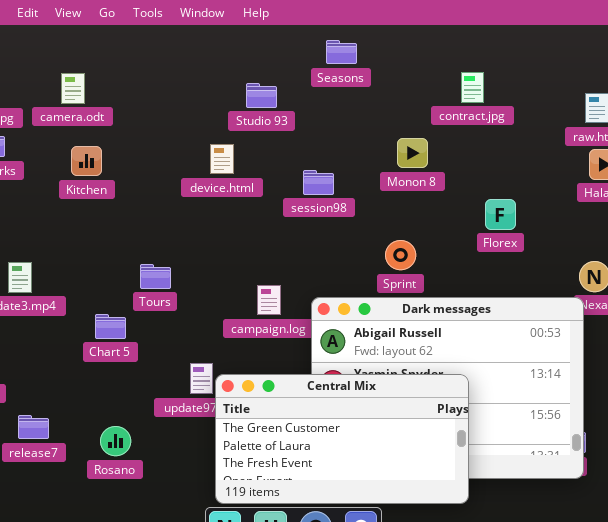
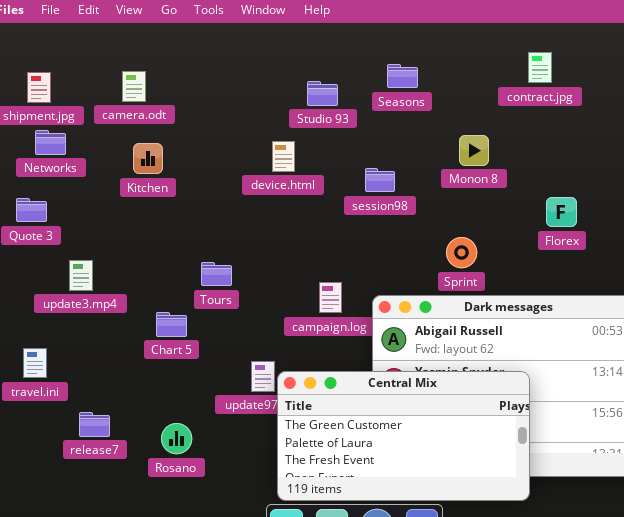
Seasons: [326,40,357,64] -> [387,64,418,88], moved
contract.jpg: [461,72,484,103] -> [528,52,552,83], moved

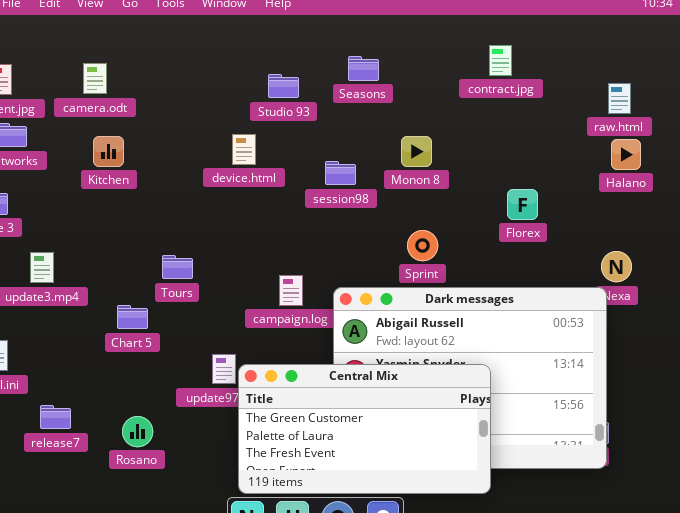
Monon 8: [459,135,489,166] -> [401,136,432,167], moved

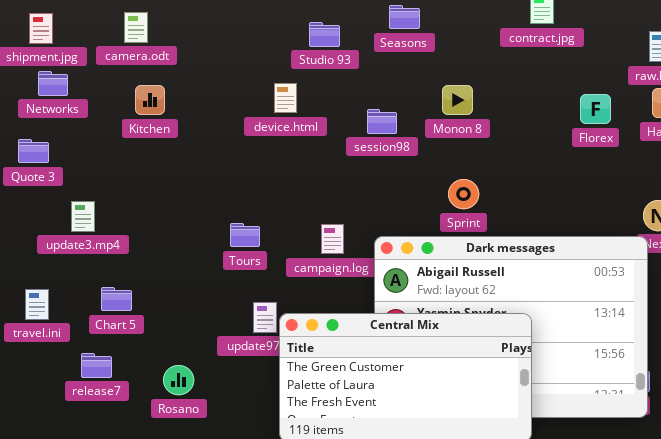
Florex: [507,189,538,220] -> [580,94,611,124], moved
Tours: [162,255,193,279] -> [230,223,260,247], moved
Chart 5: [117,305,148,329] -> [101,287,132,311], moved

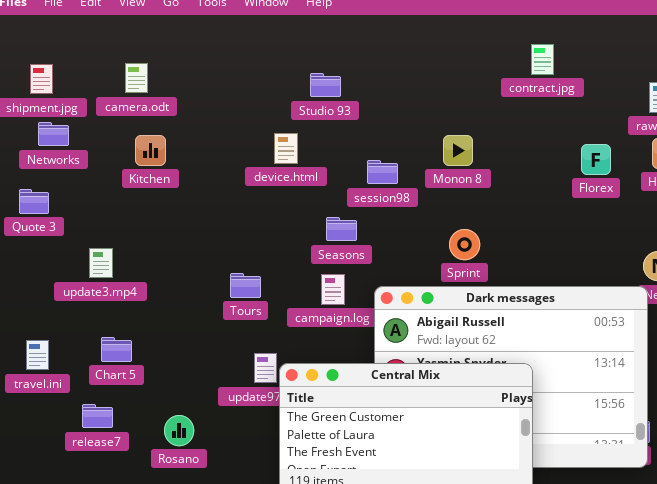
Seasons: [389,5,420,29] -> [326,217,357,241], moved
update3.mp4: [71,201,95,232] -> [89,248,113,278], moved

